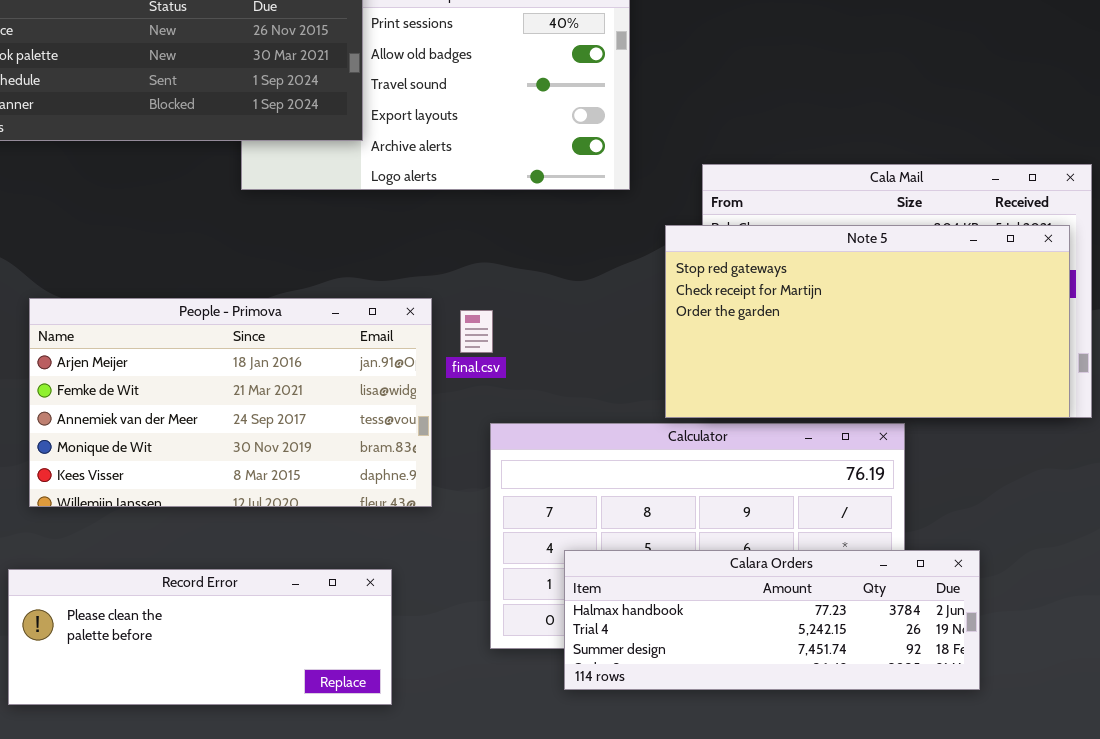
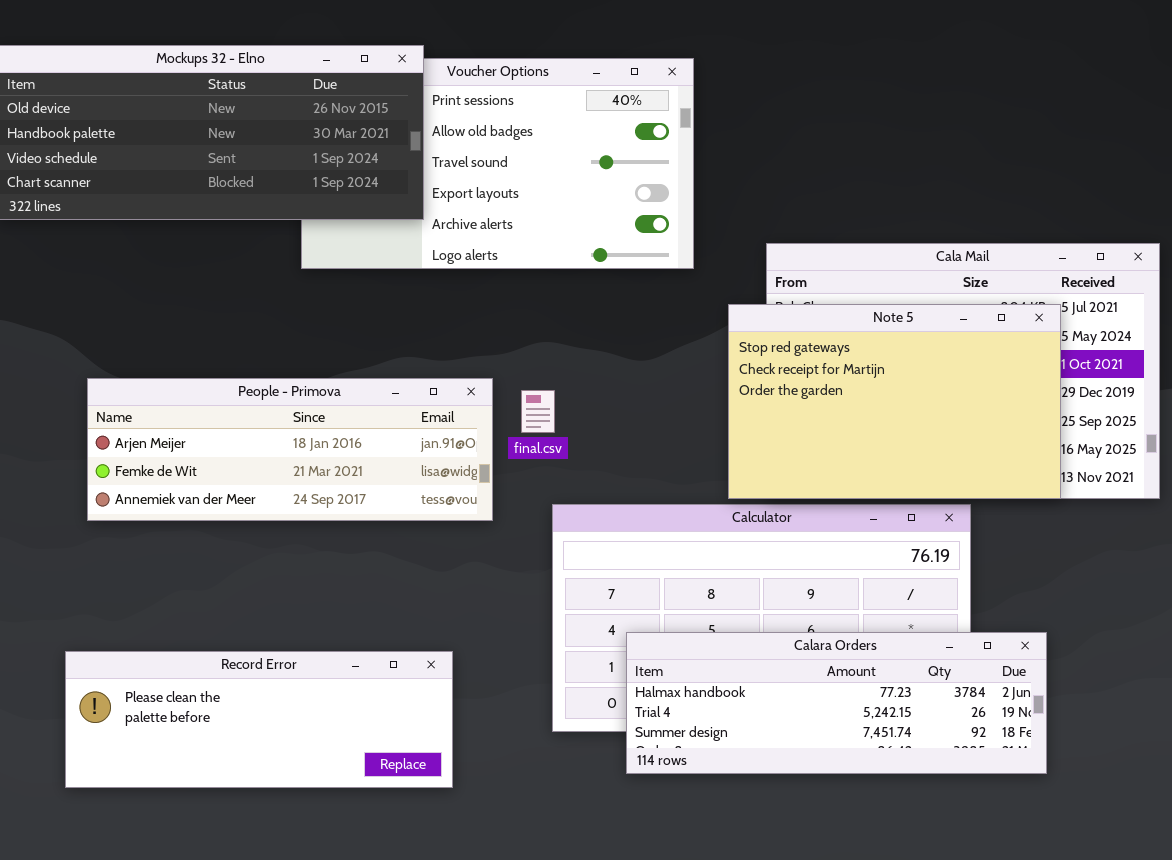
Note 5: [665,225,1070,418] -> [728,304,1061,499], resized
People - Primova: [29,298,432,507] -> [87,378,493,521], resized

